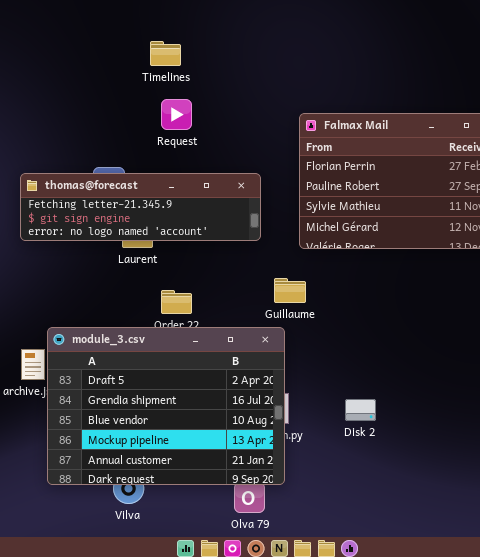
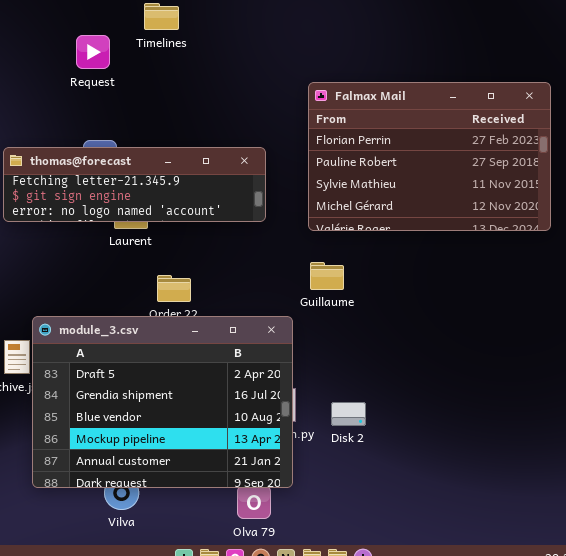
Request: [161,99,192,130] -> [76,35,110,69], moved
Guillaume: [274,278,306,303] -> [310,262,344,290], moved
Disk 2: [345,399,376,421] -> [331,402,366,426], moved

